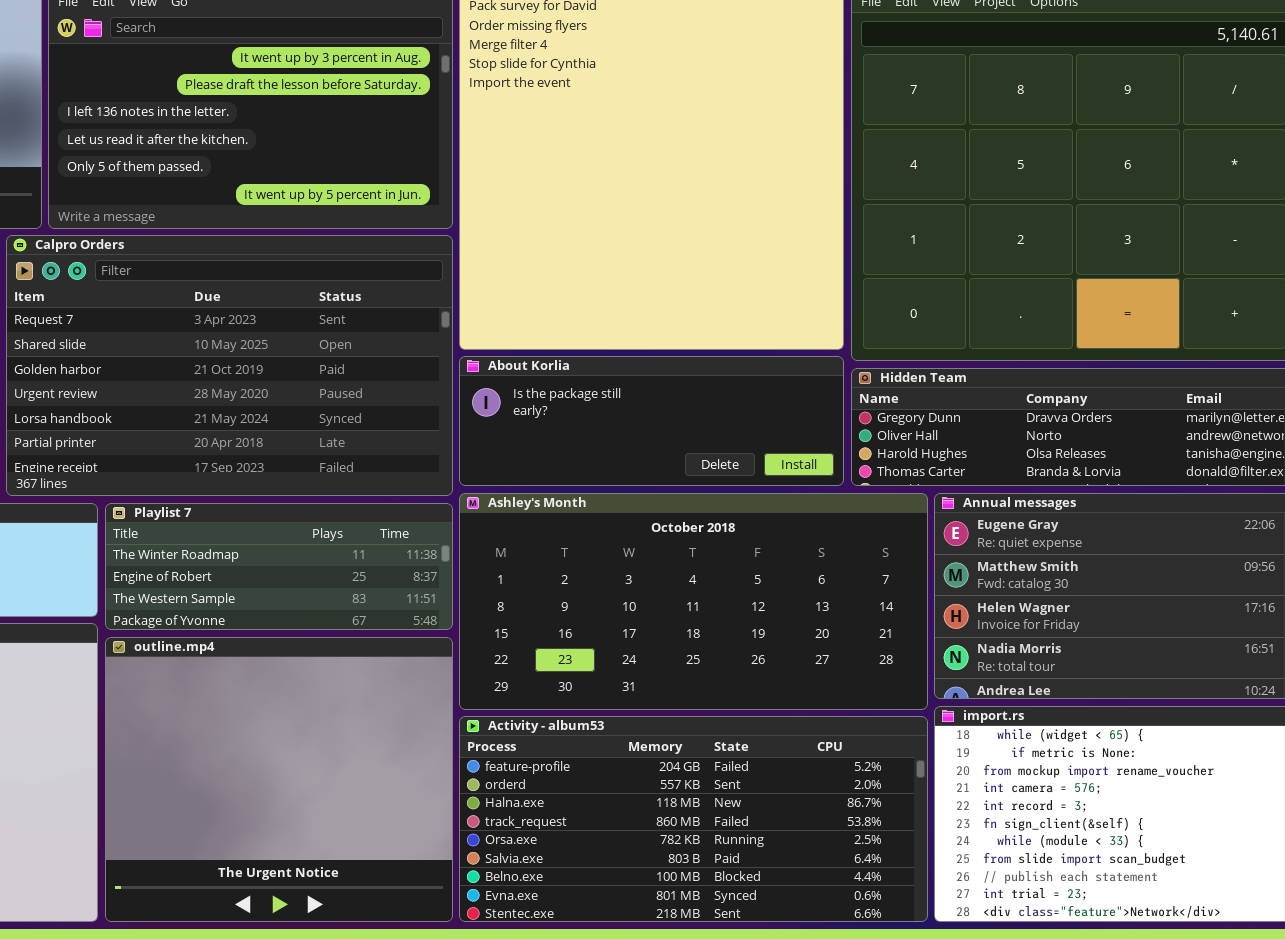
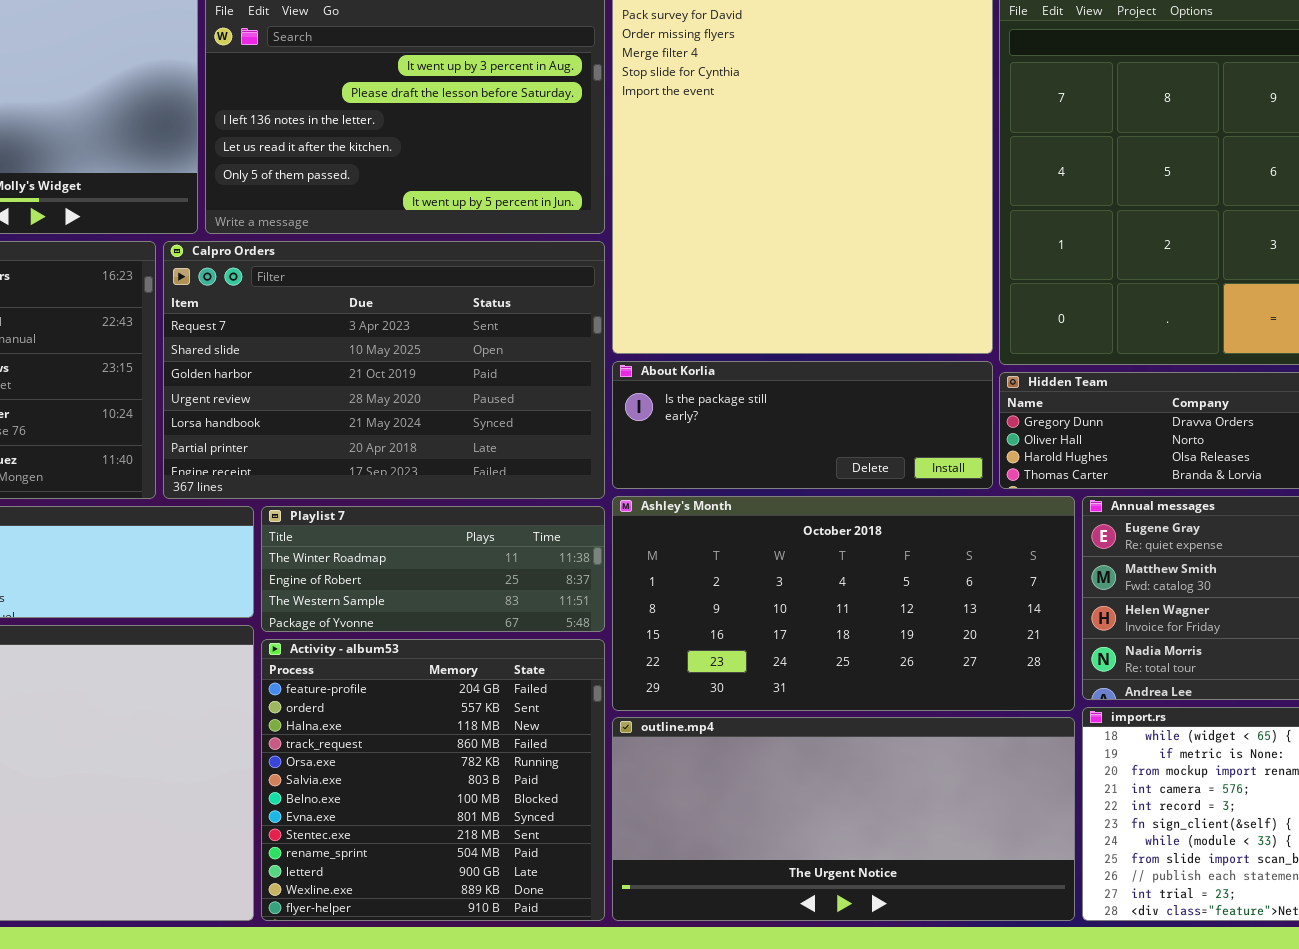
outline.mp4: [105,637,453,922] -> [612,717,1075,921], moved, resized
Activity - album53: [459,716,928,922] -> [261,639,605,921], moved, resized

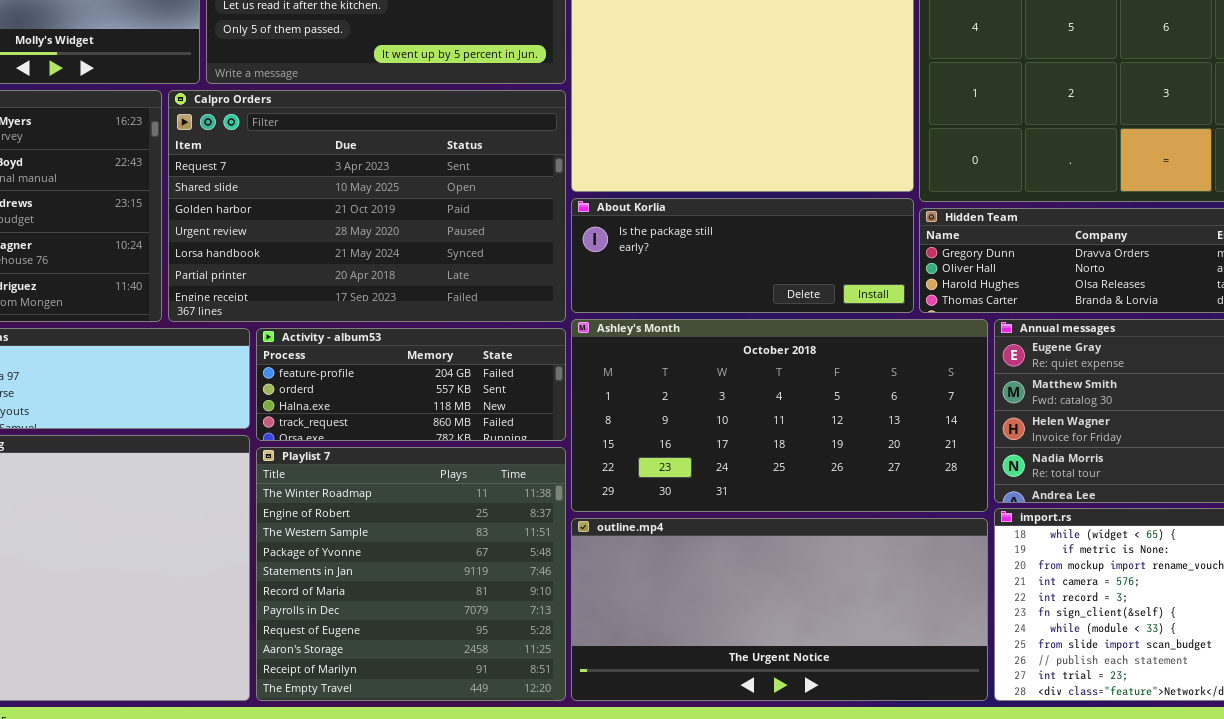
Playlist 7: [261,506,605,632] -> [256,447,566,701], moved, resized
Activity - album53: [261,639,605,921] -> [256,328,566,441], moved, resized

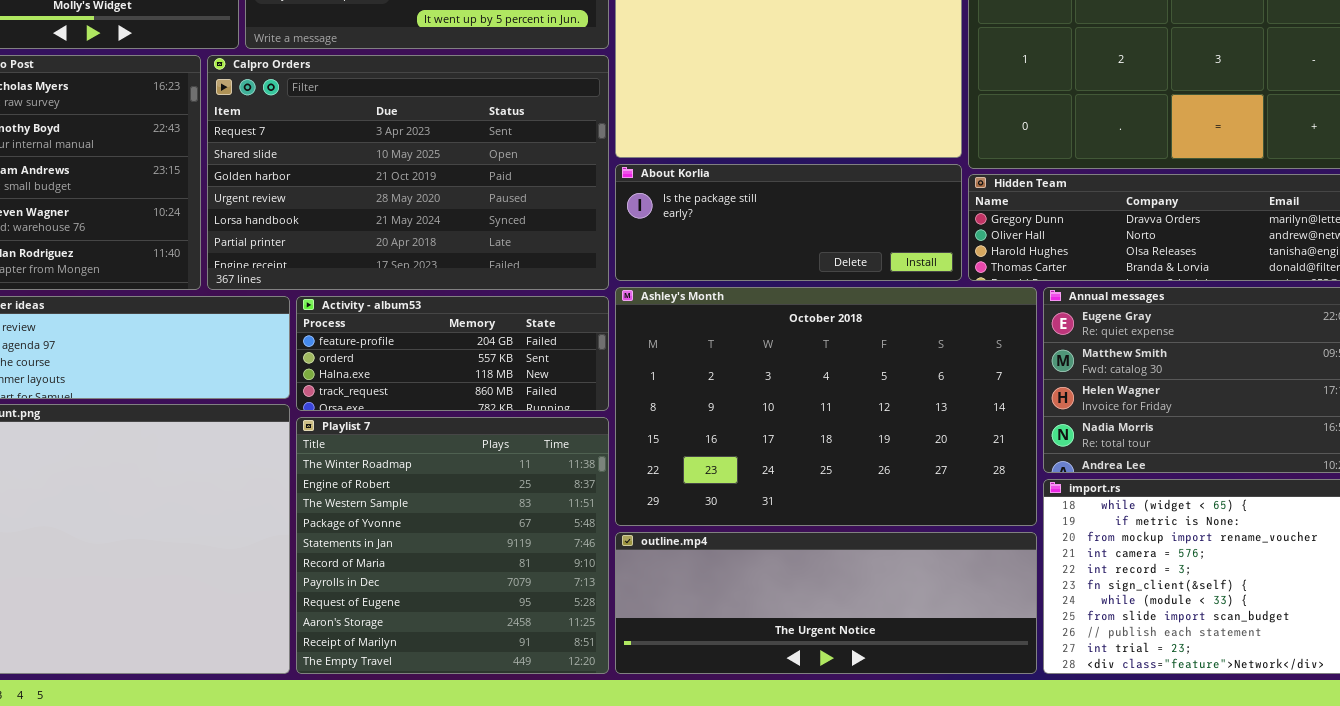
Ashley's Month: [571,319,988,512] -> [615,287,1037,526], resized
outline.mp4: [571,518,988,701] -> [615,532,1037,674], resized

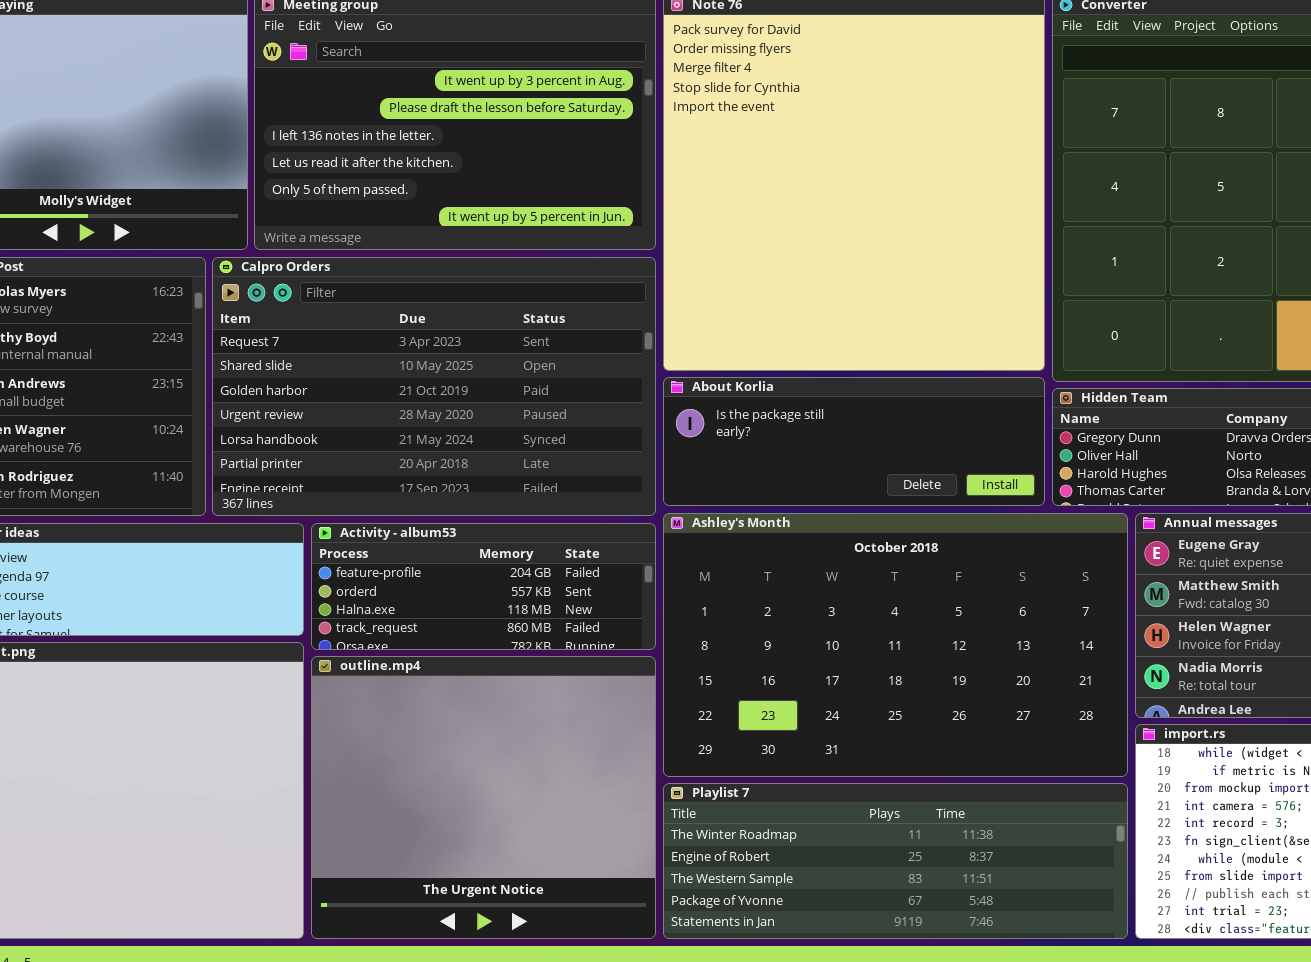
Playlist 7: [296,417,609,674] -> [663,783,1128,939], moved, resized
outline.mp4: [615,532,1037,674] -> [311,656,656,939], moved, resized

